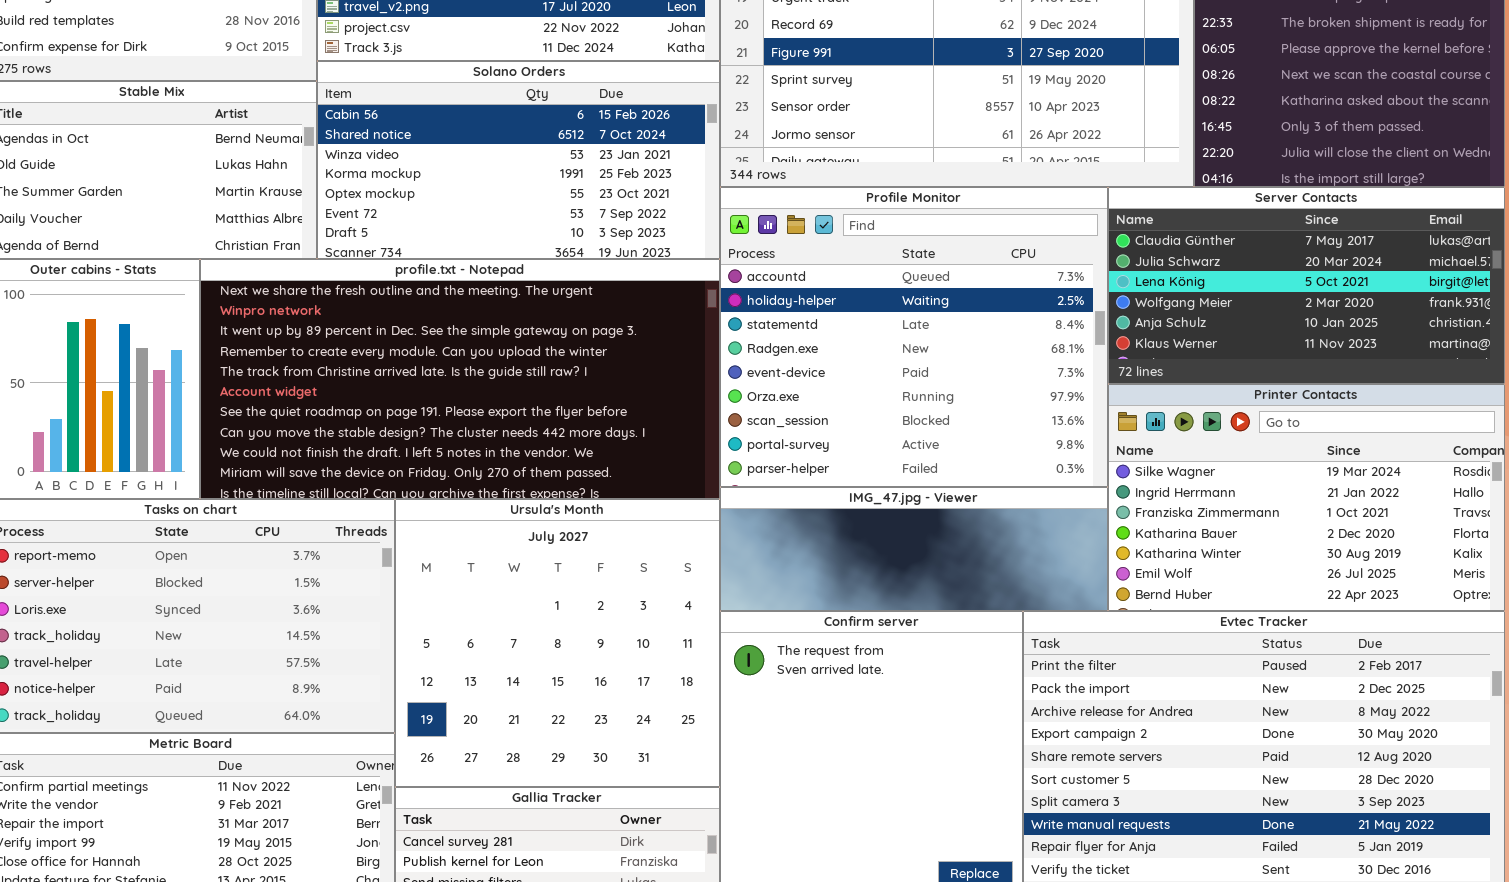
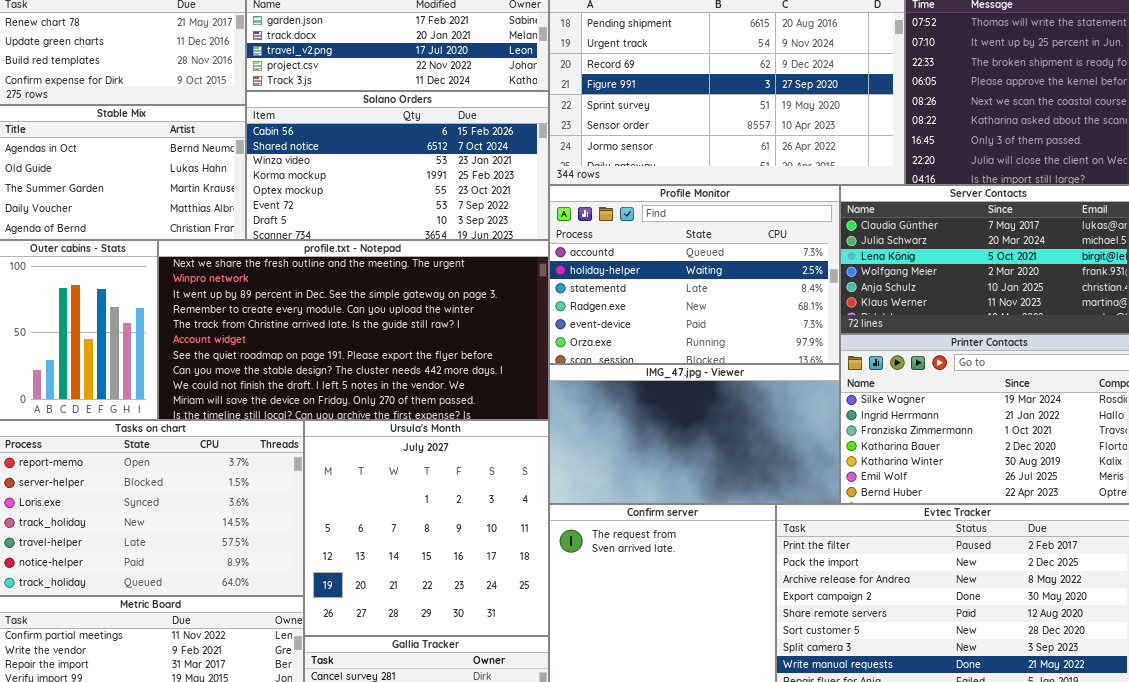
Profile Monitor: [720,187,1108,487] -> [549,185,840,364], resized
IMG_47.jpg - Viewer: [720,487,1108,611] -> [549,364,840,504], resized

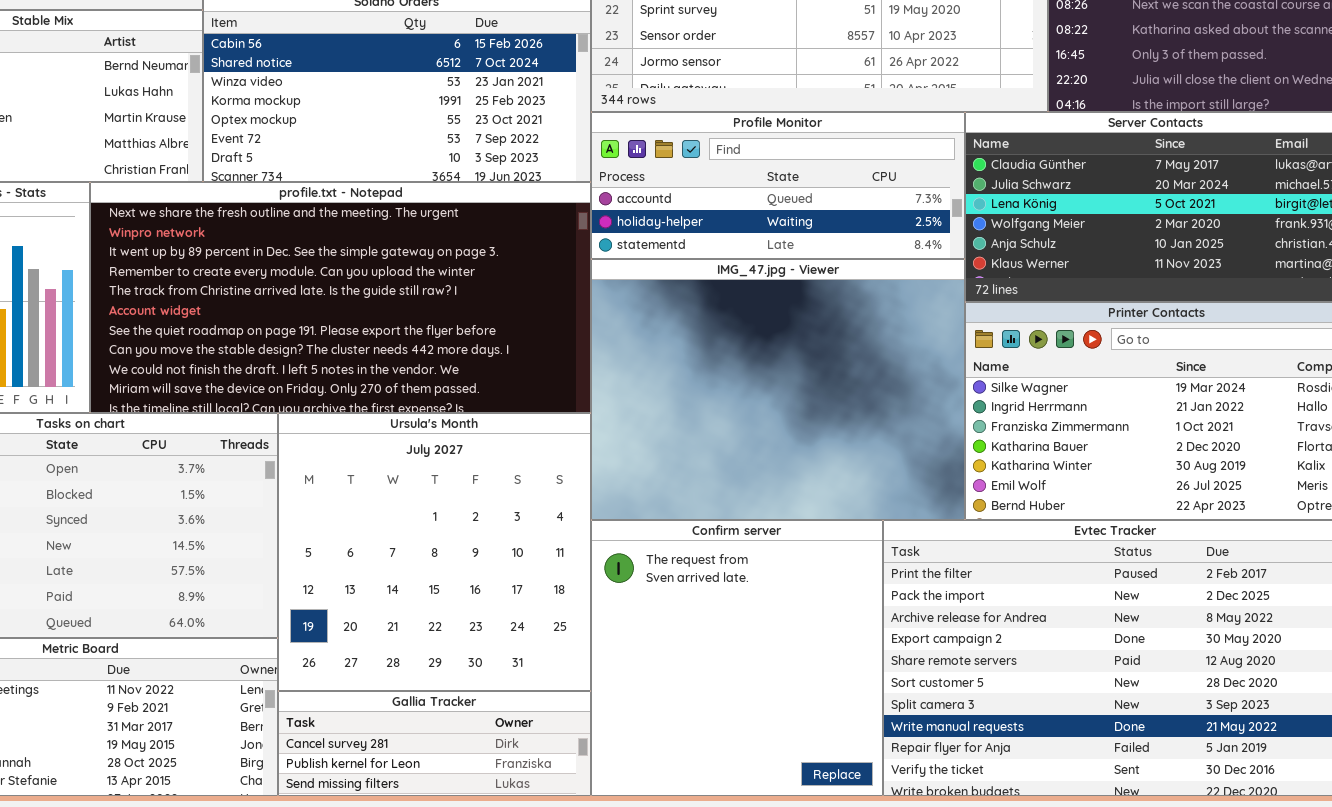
Profile Monitor: [549,185,840,364] -> [591,112,965,259], resized
IMG_47.jpg - Viewer: [549,364,840,504] -> [591,259,965,520], resized

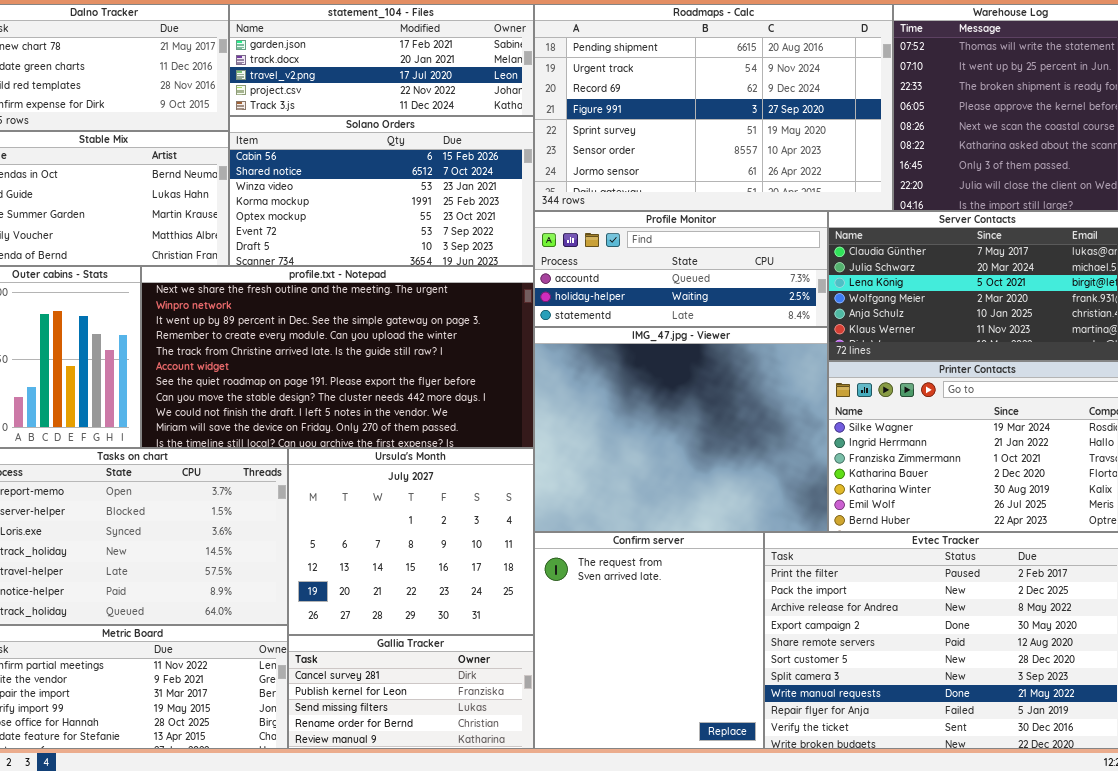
Ursula's Month: [278,413,591,691] -> [288,448,534,635], resized
Gallia Tracker: [278,691,591,796] -> [288,635,534,749], resized

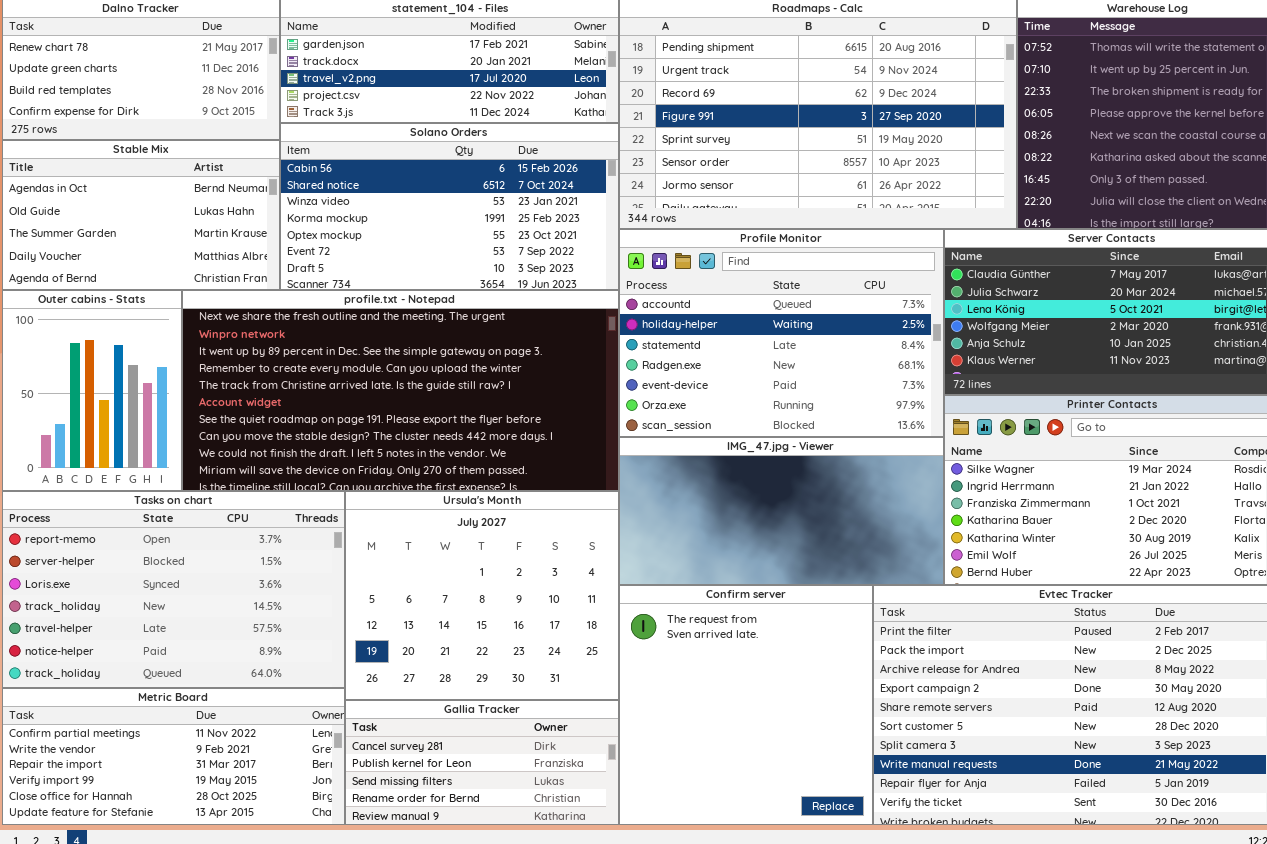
Profile Monitor: [534,211,828,327] -> [619,229,944,437], resized
IMG_47.jpg - Viewer: [534,327,828,532] -> [619,437,944,585], resized

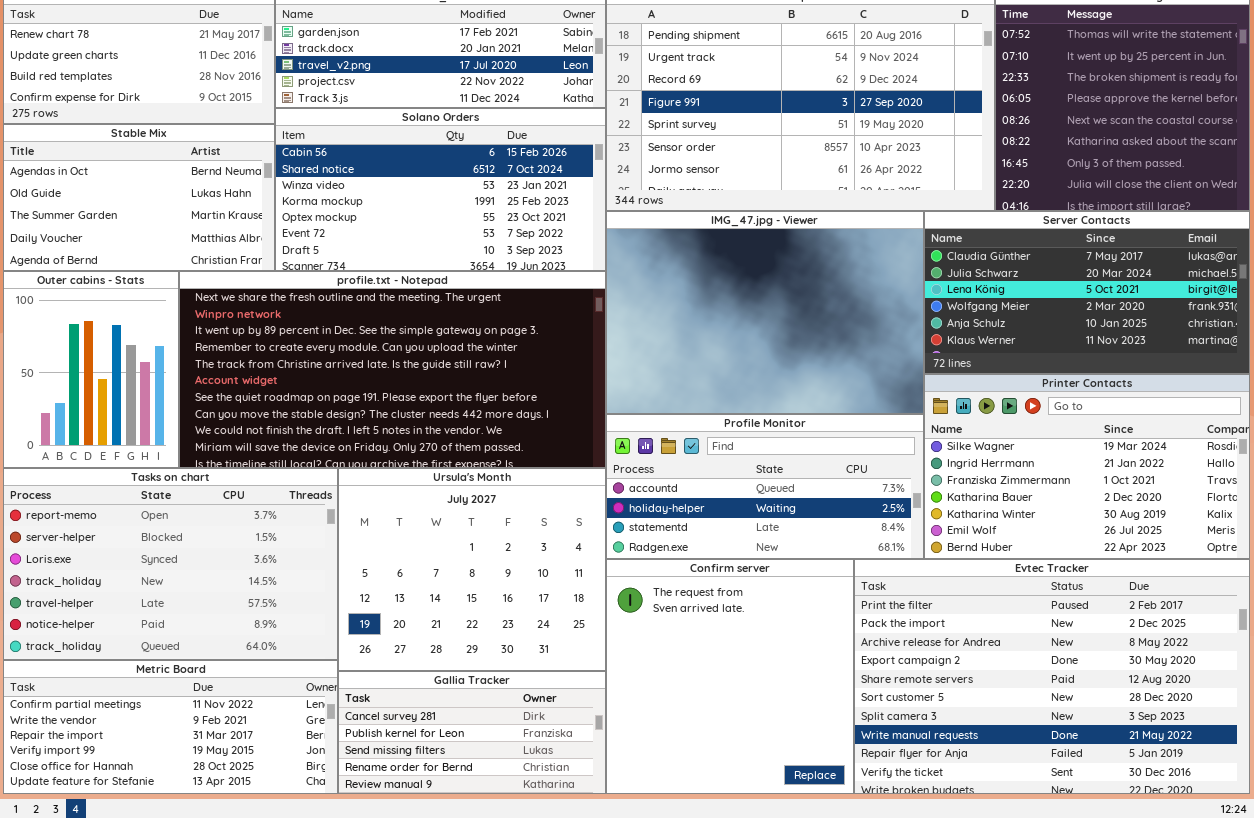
Profile Monitor: [619,229,944,437] -> [606,414,924,559], moved, resized
IMG_47.jpg - Viewer: [619,437,944,585] -> [606,211,924,414], moved, resized

